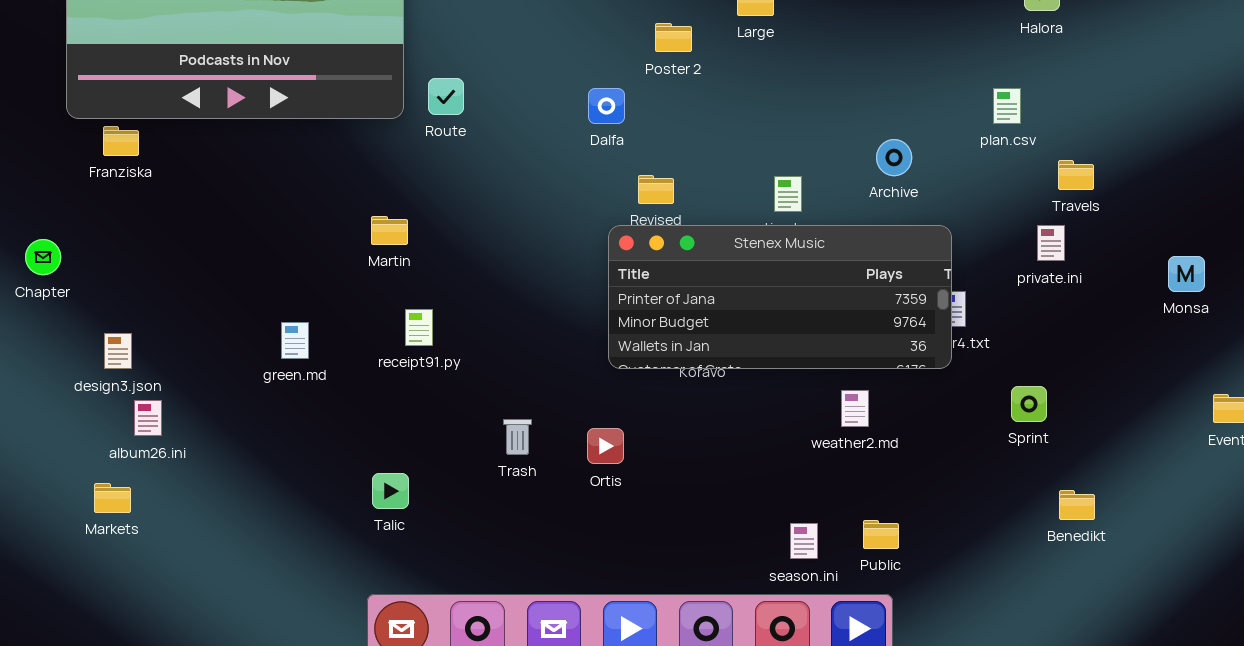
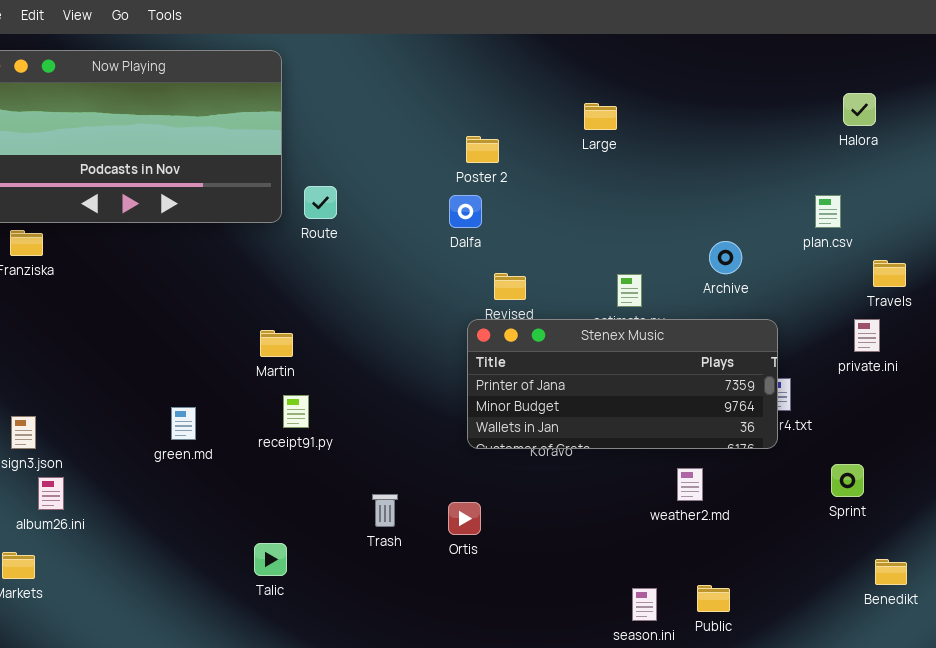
Poster 2: [655,23,692,52] -> [466,136,499,163], moved
Martin: [371,216,408,245] -> [260,330,293,357], moved

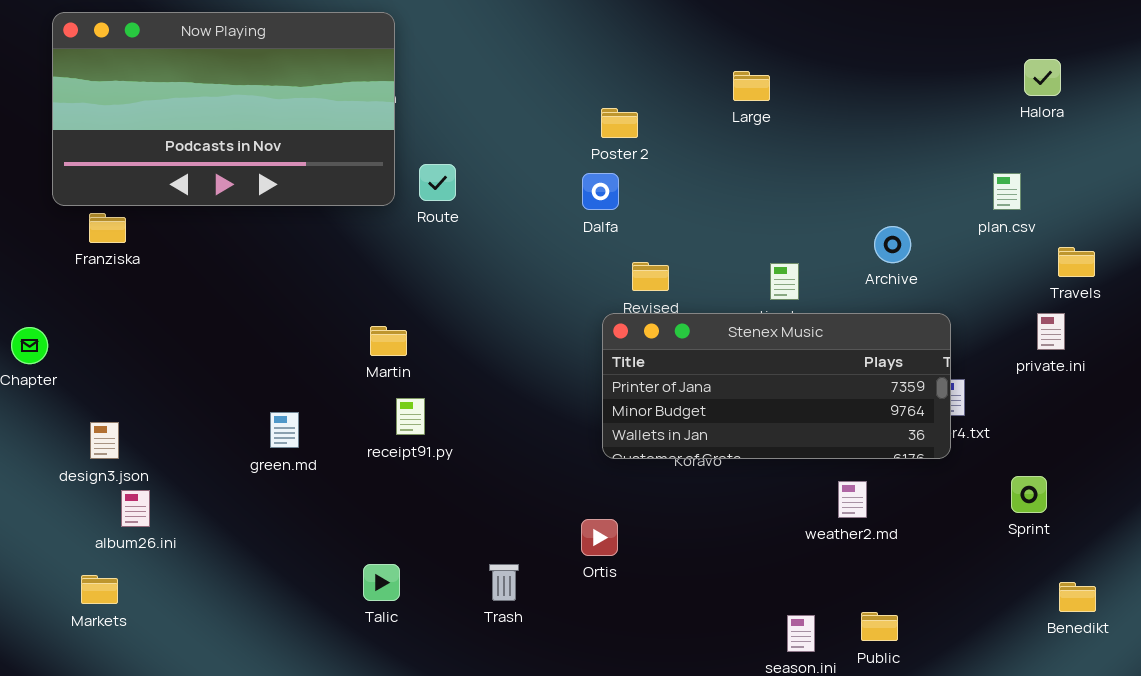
Trash: [372,494,398,527] -> [489,564,519,601], moved

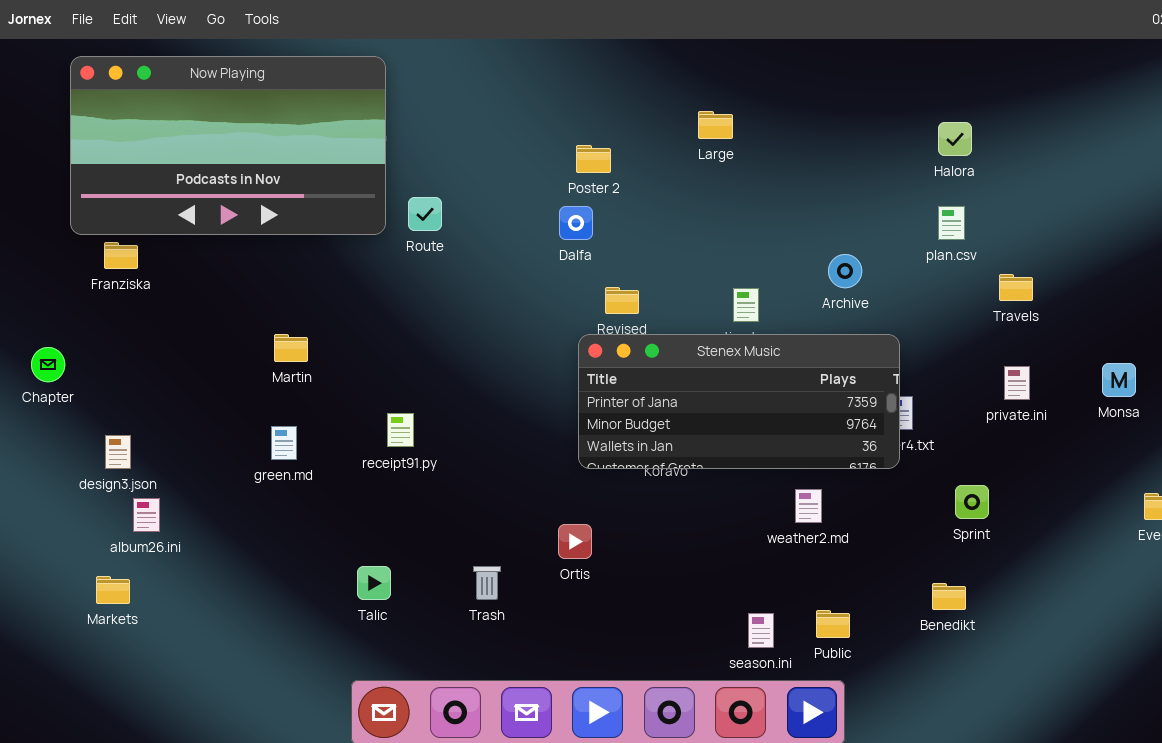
Halora: [1024,59,1061,96] -> [938,122,972,156], moved
private.ini: [1037,313,1065,350] -> [1004,366,1030,400], moved
Martin: [370,326,407,356] -> [274,334,308,362], moved
Benedikt: [1059,582,1096,612] -> [932,583,966,610], moved

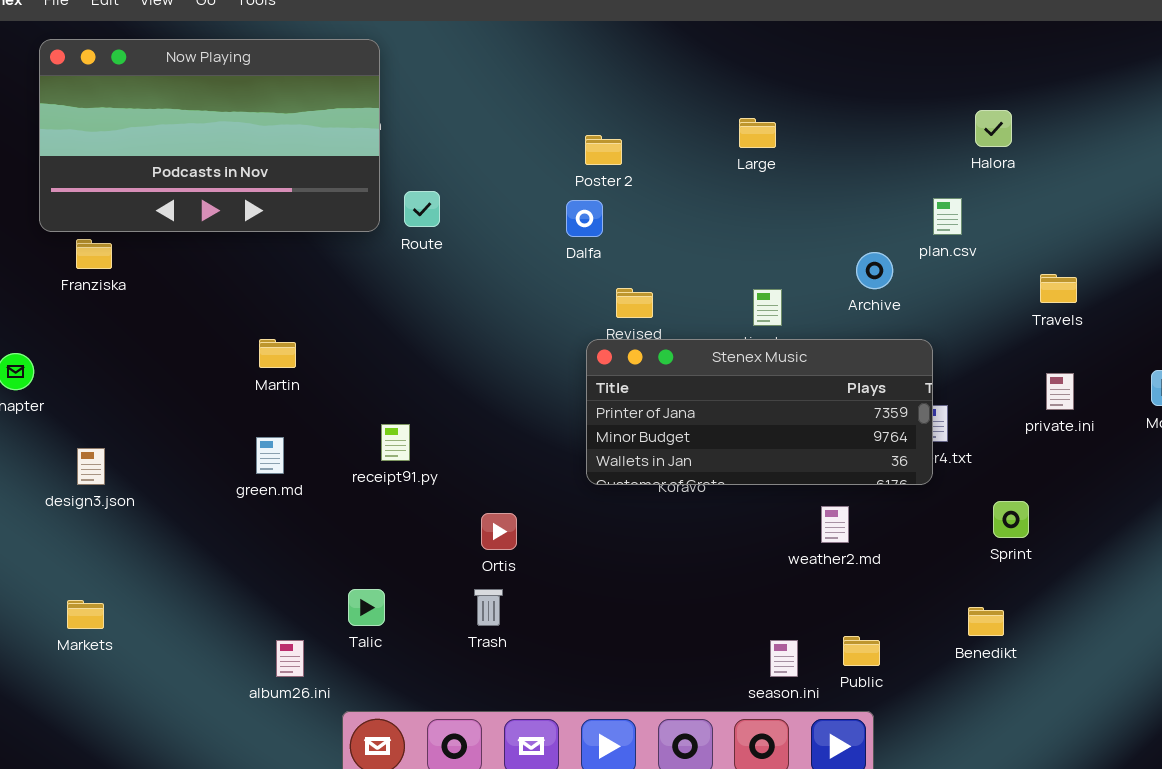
Large: [698,111,733,139] -> [739,118,776,148], moved
plan.csv: [938,206,965,240] -> [933,198,962,235], moved
album26.ini: [133,498,160,532] -> [276,640,304,677], moved
Ortis: [558,524,592,559] -> [481,513,517,550], moved

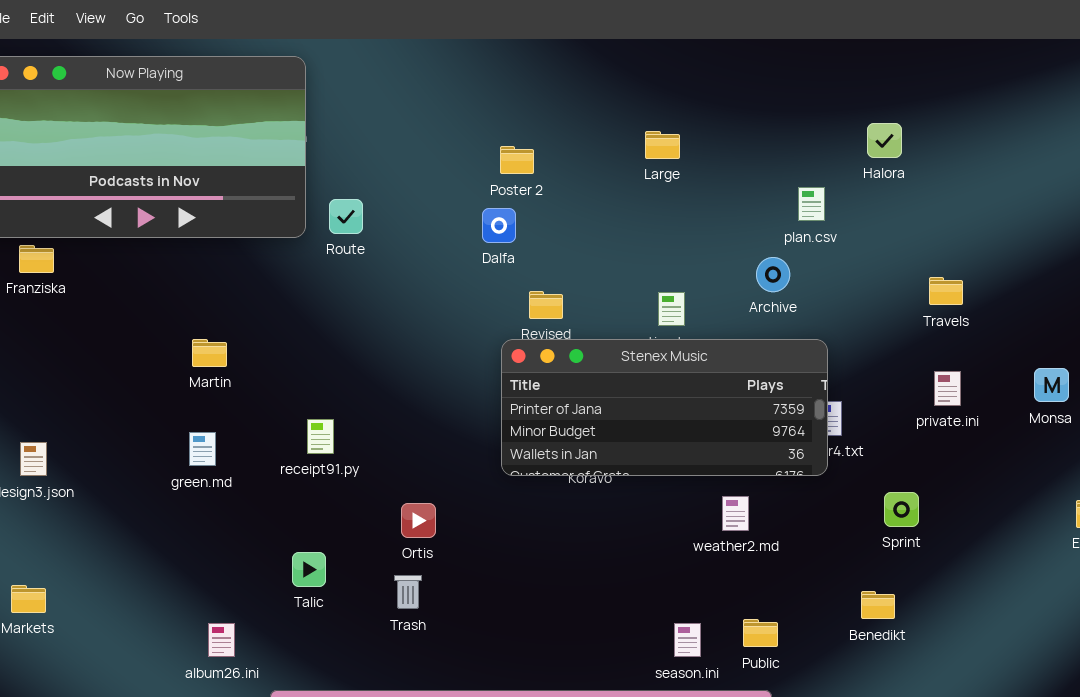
plan.csv: [933,198,962,235] -> [798,187,825,221], moved
Talic: [348,589,385,626] -> [292,552,326,587], moved

